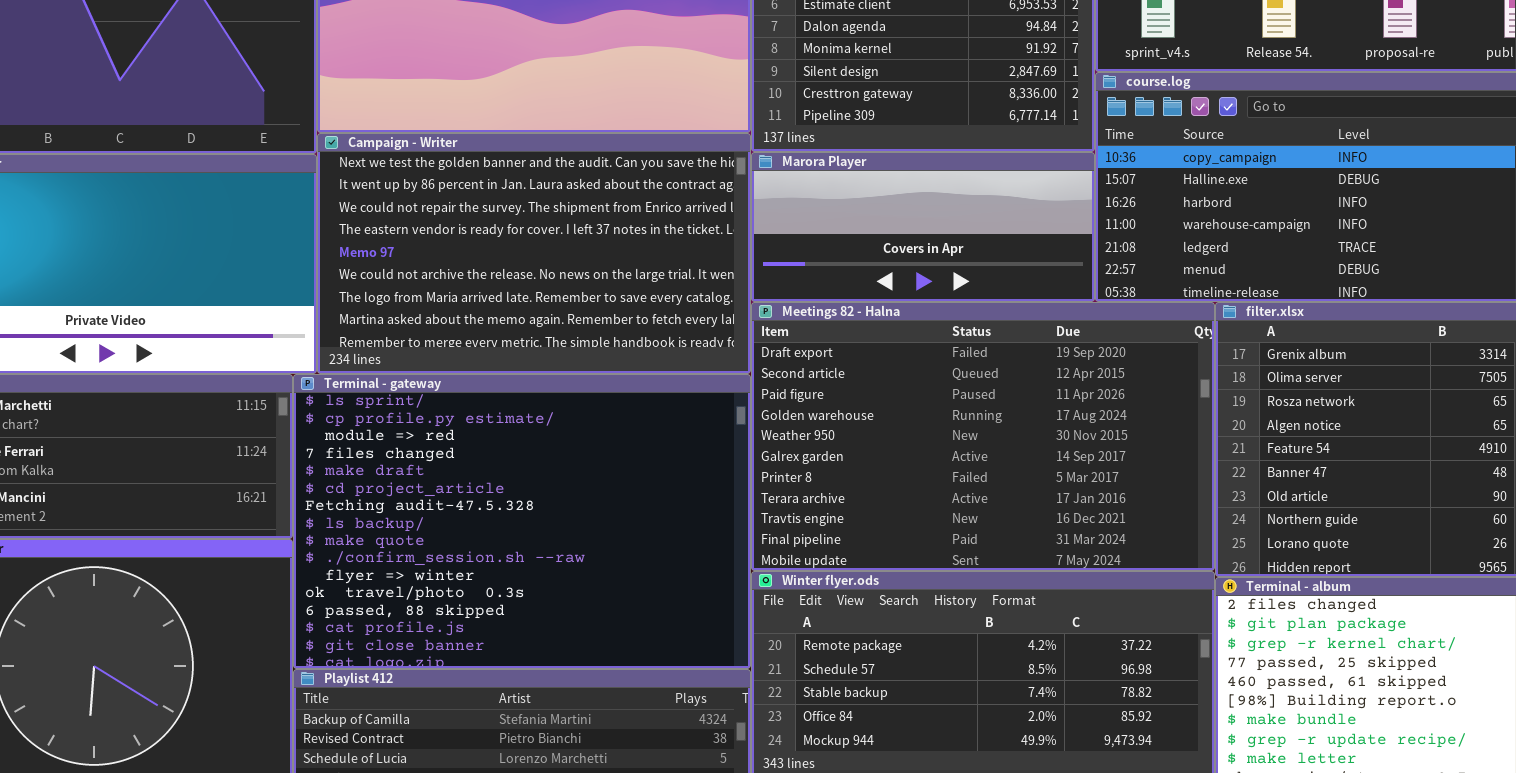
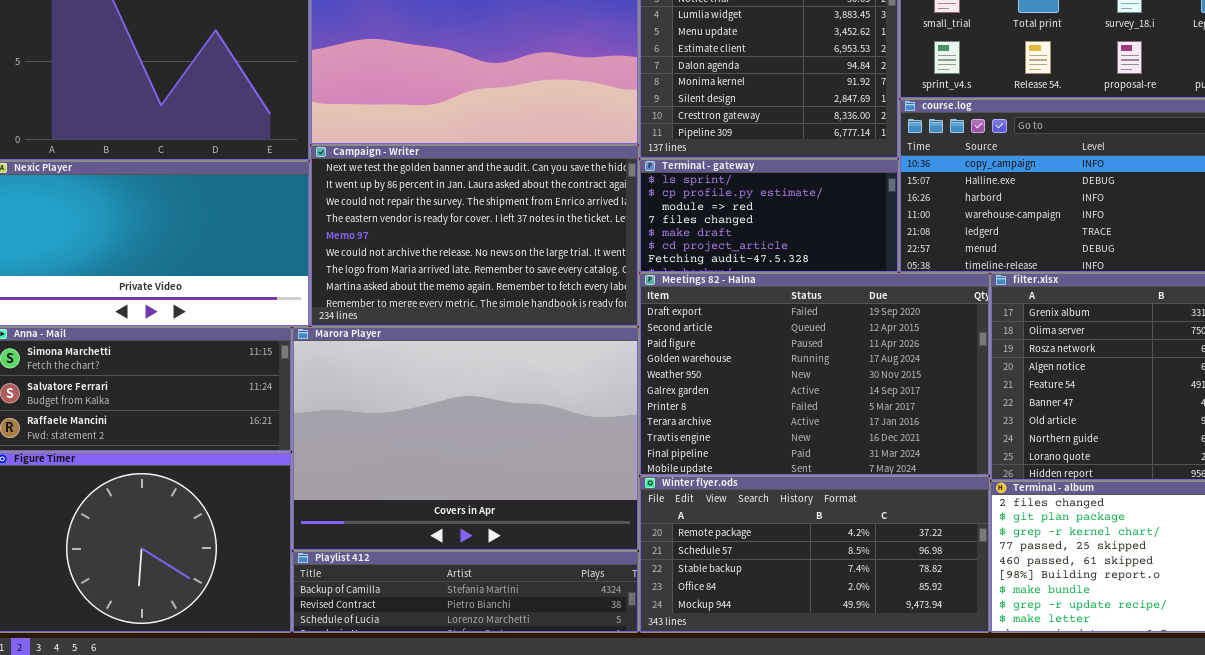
Marora Player: [751,152,1095,302] -> [292,327,639,551], moved, resized
Terminal - gateway: [293,374,751,669] -> [639,159,899,273], moved, resized

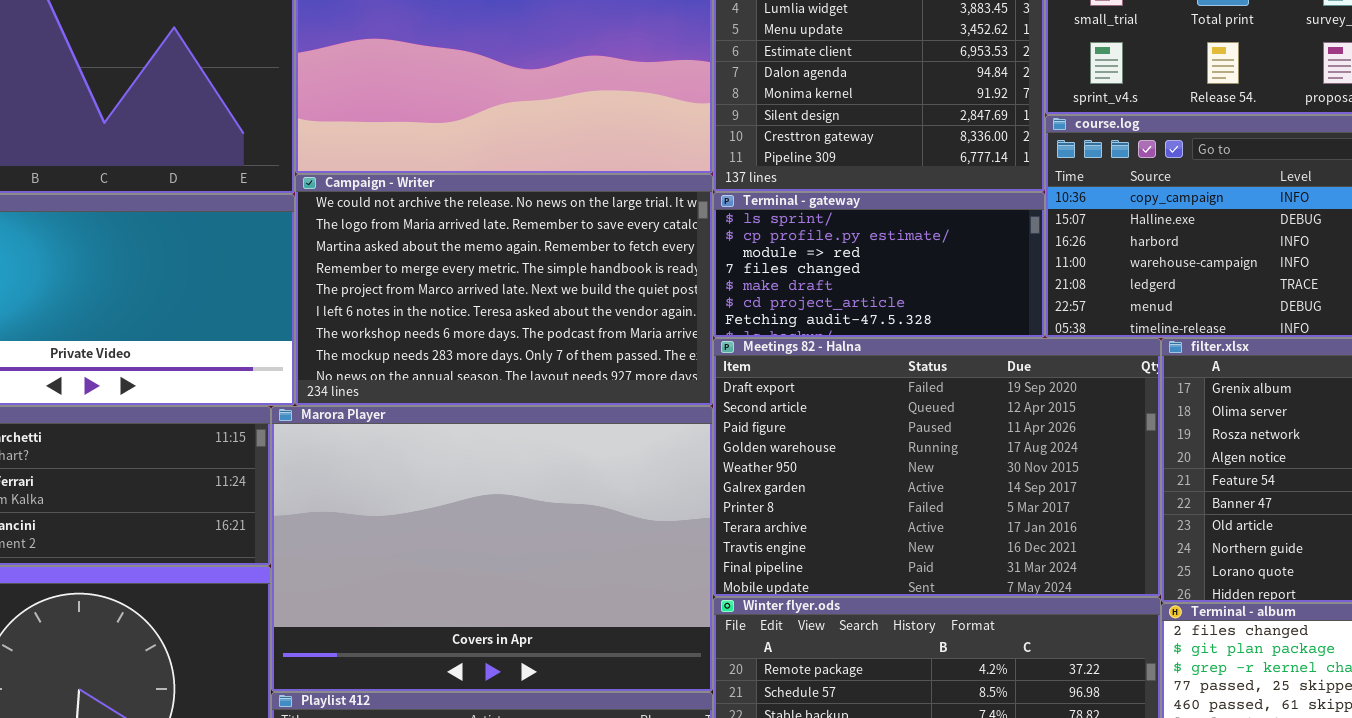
Campaign - Writer: [310,145,639,327] -> [295,174,713,406], scrolled down 5 rows

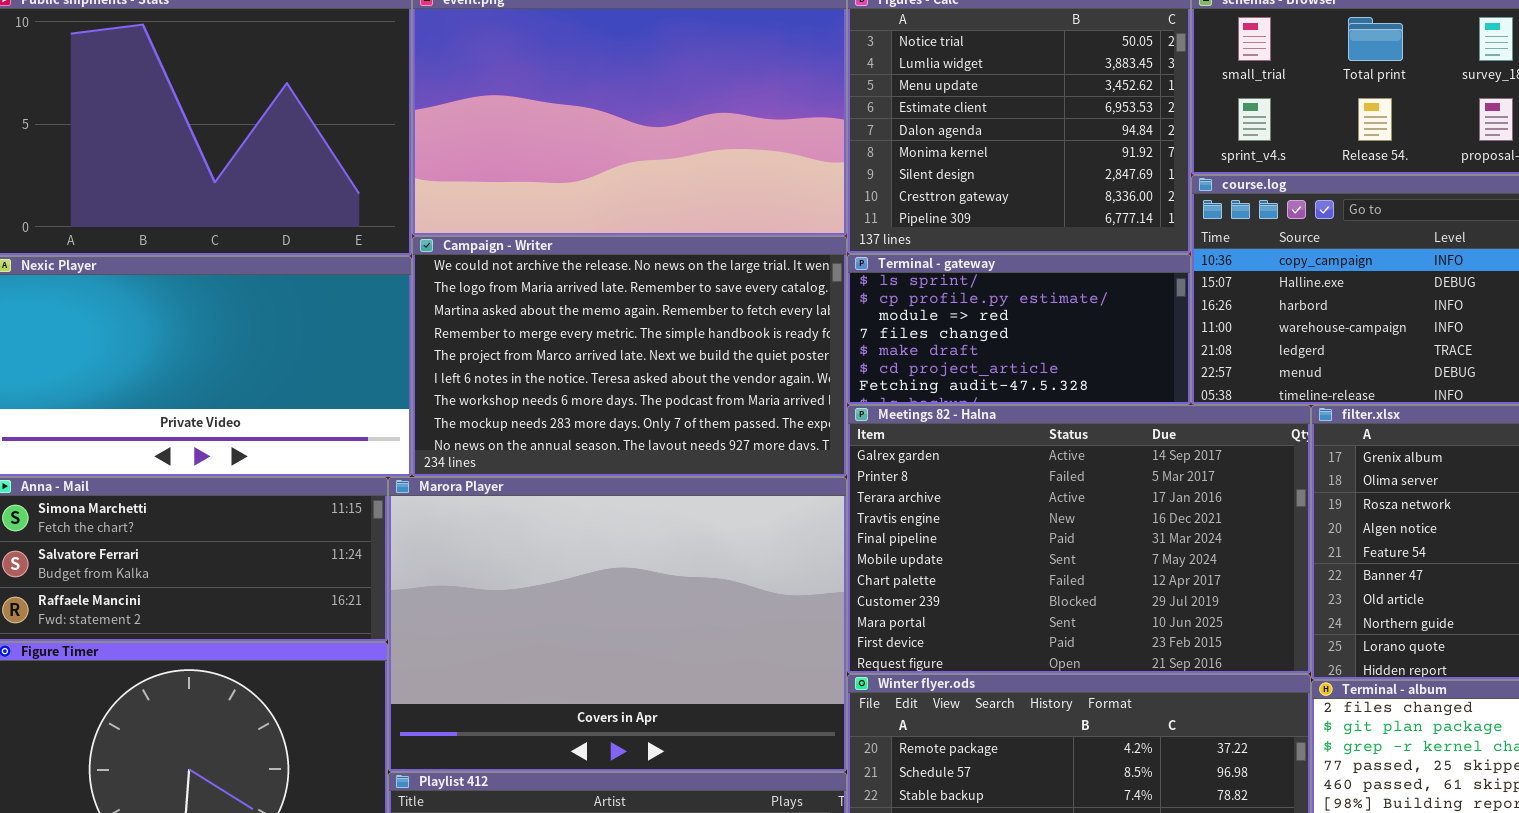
Meetings 82 - Halna: [713,338,1161,597] -> [847,405,1311,674], scrolled down 5 rows

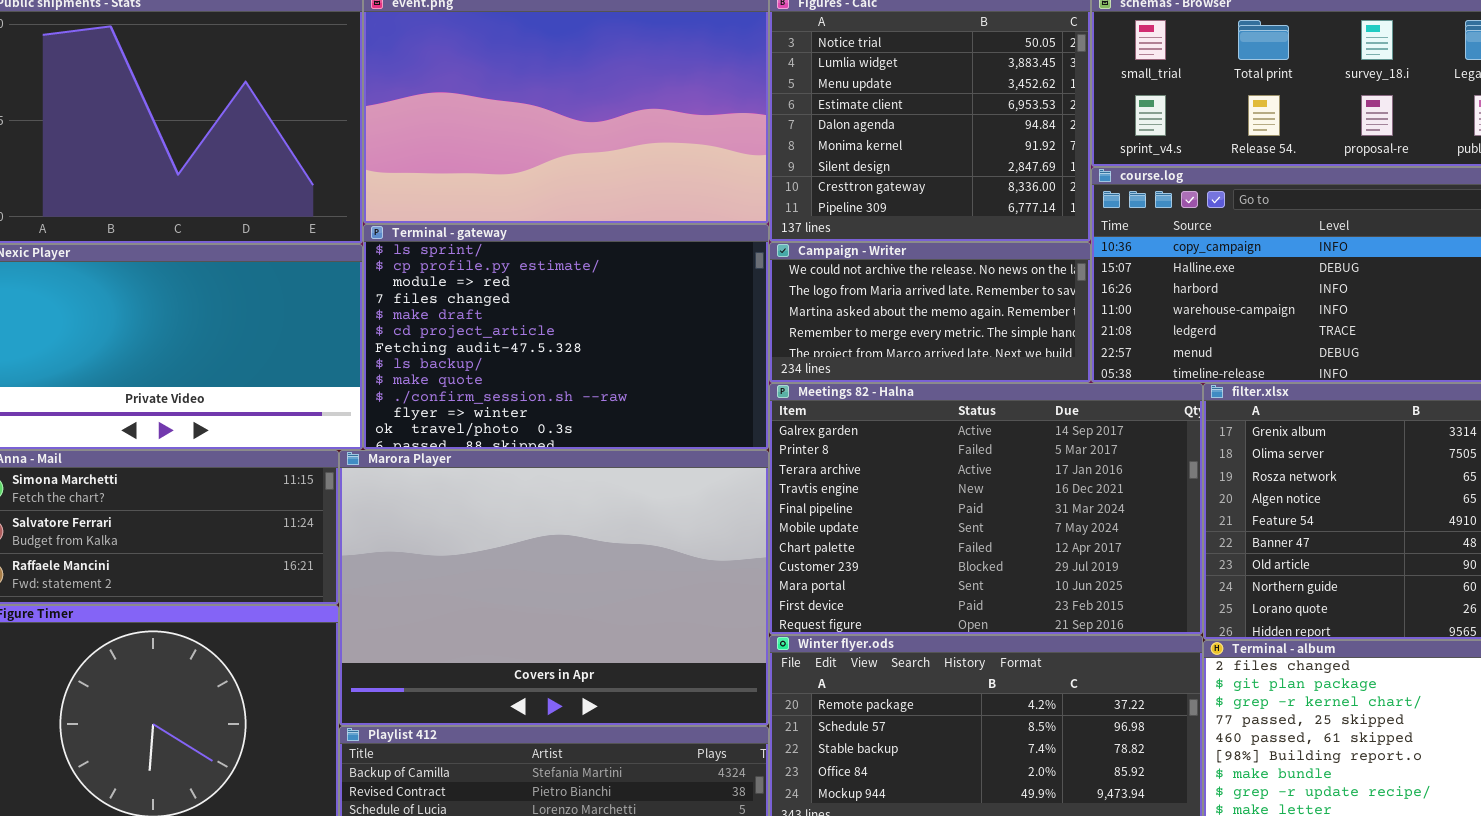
Campaign - Writer: [412,236,847,477] -> [769,242,1091,383], moved, resized
Terminal - gateway: [847,254,1191,405] -> [363,224,769,450], moved, resized

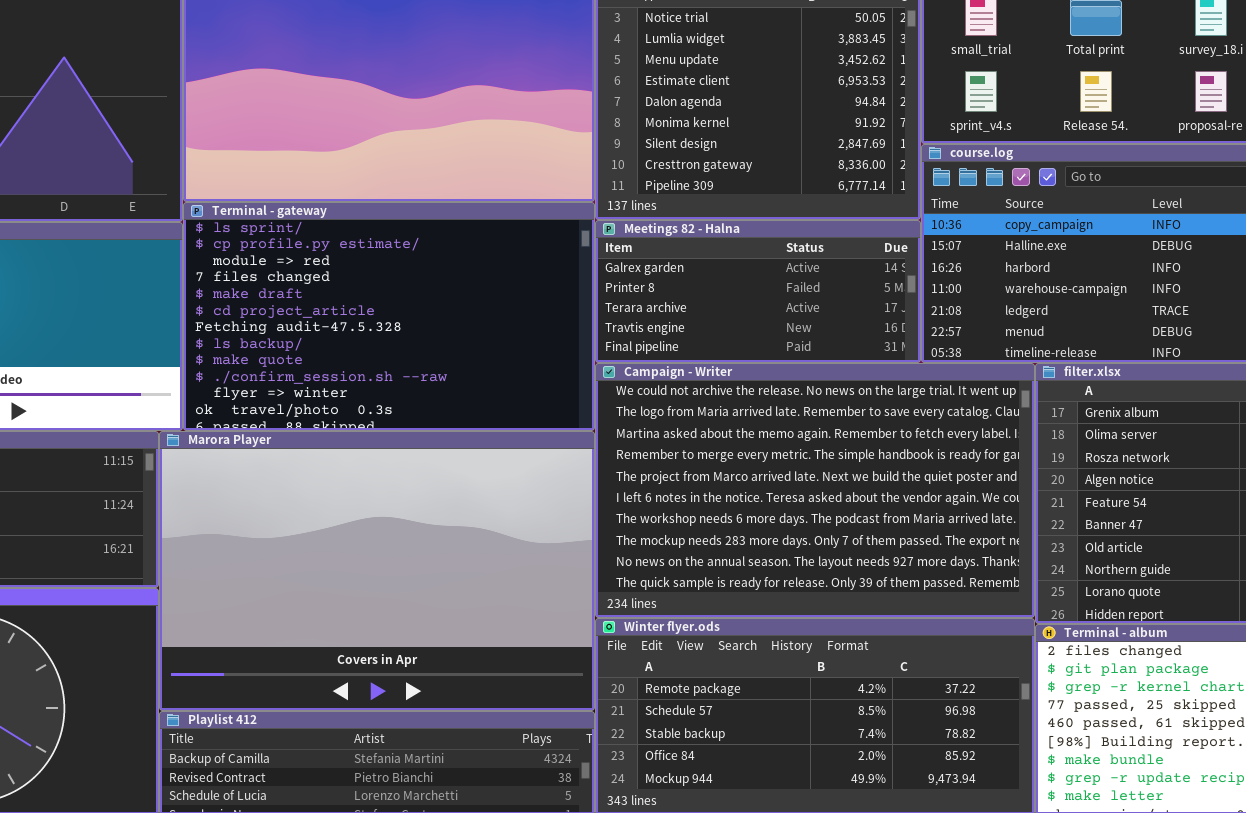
Campaign - Writer: [769,242,1091,383] -> [595,363,1035,618], moved, resized
Meetings 82 - Halna: [769,383,1203,635] -> [595,220,921,363], moved, resized

